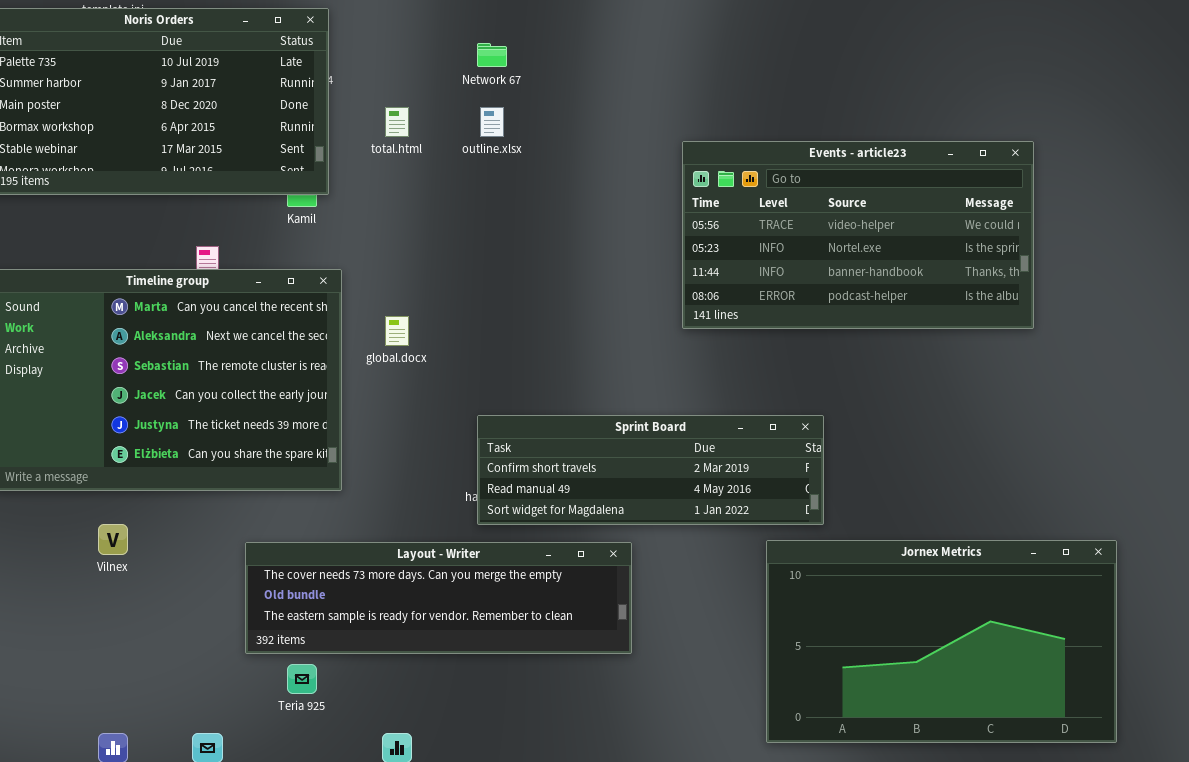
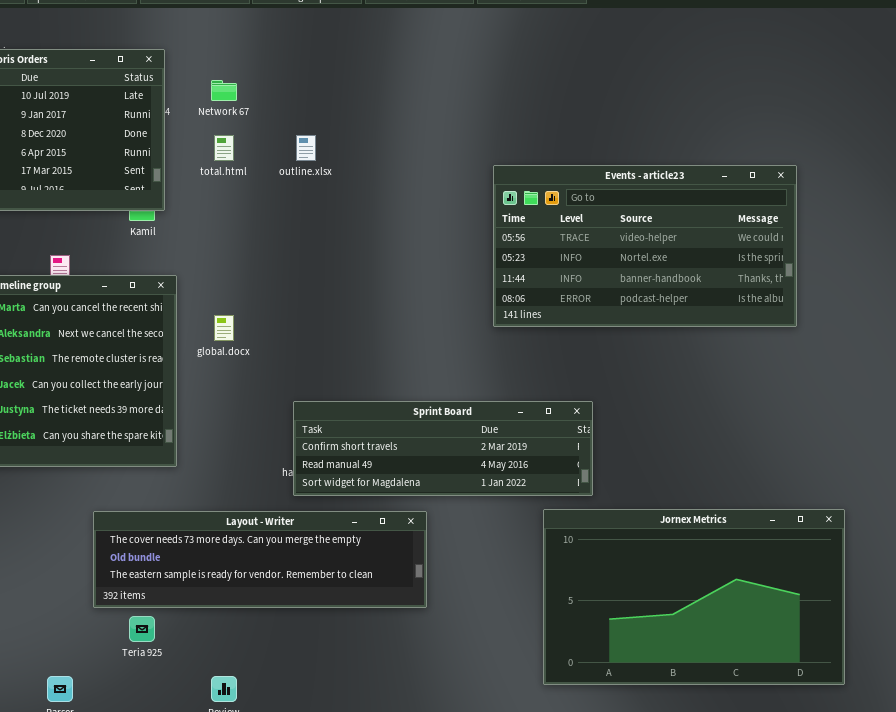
Network 67: [477,43,507,67] -> [211,80,237,101], moved
Events - article23: [682,141,1034,329] -> [493,165,797,327], moved

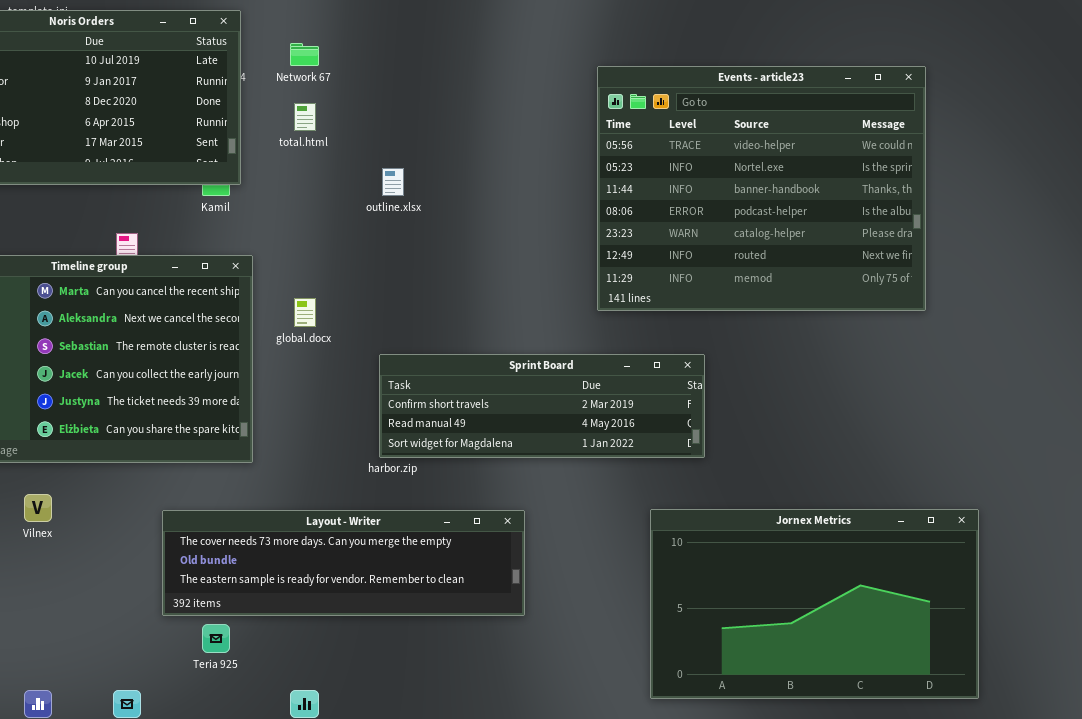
outline.xlsx: [296,135,316,161] -> [382,168,404,196], moved
Events - article23: [493,165,797,327] -> [597,66,926,311], resized
Sprint Board: [293,401,593,496] -> [379,354,705,458], moved

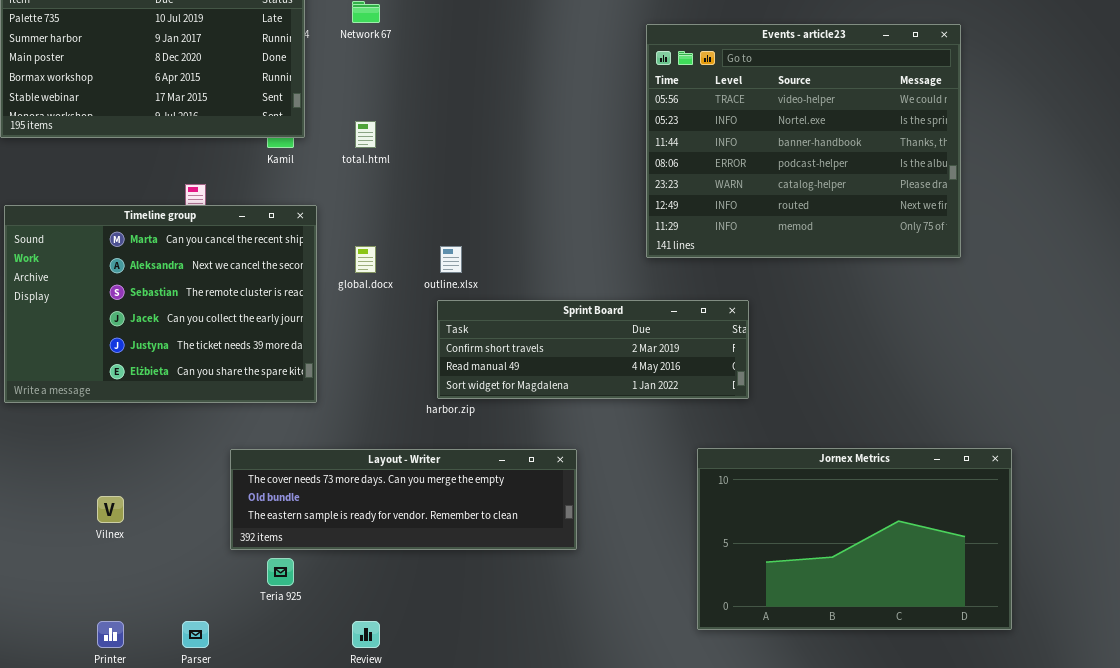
total.html: [294,103,316,131] -> [355,121,376,148], moved
outline.xlsx: [382,168,404,196] -> [440,246,462,273], moved
Vilnex: [24,494,52,522] -> [97,496,124,523], moved

